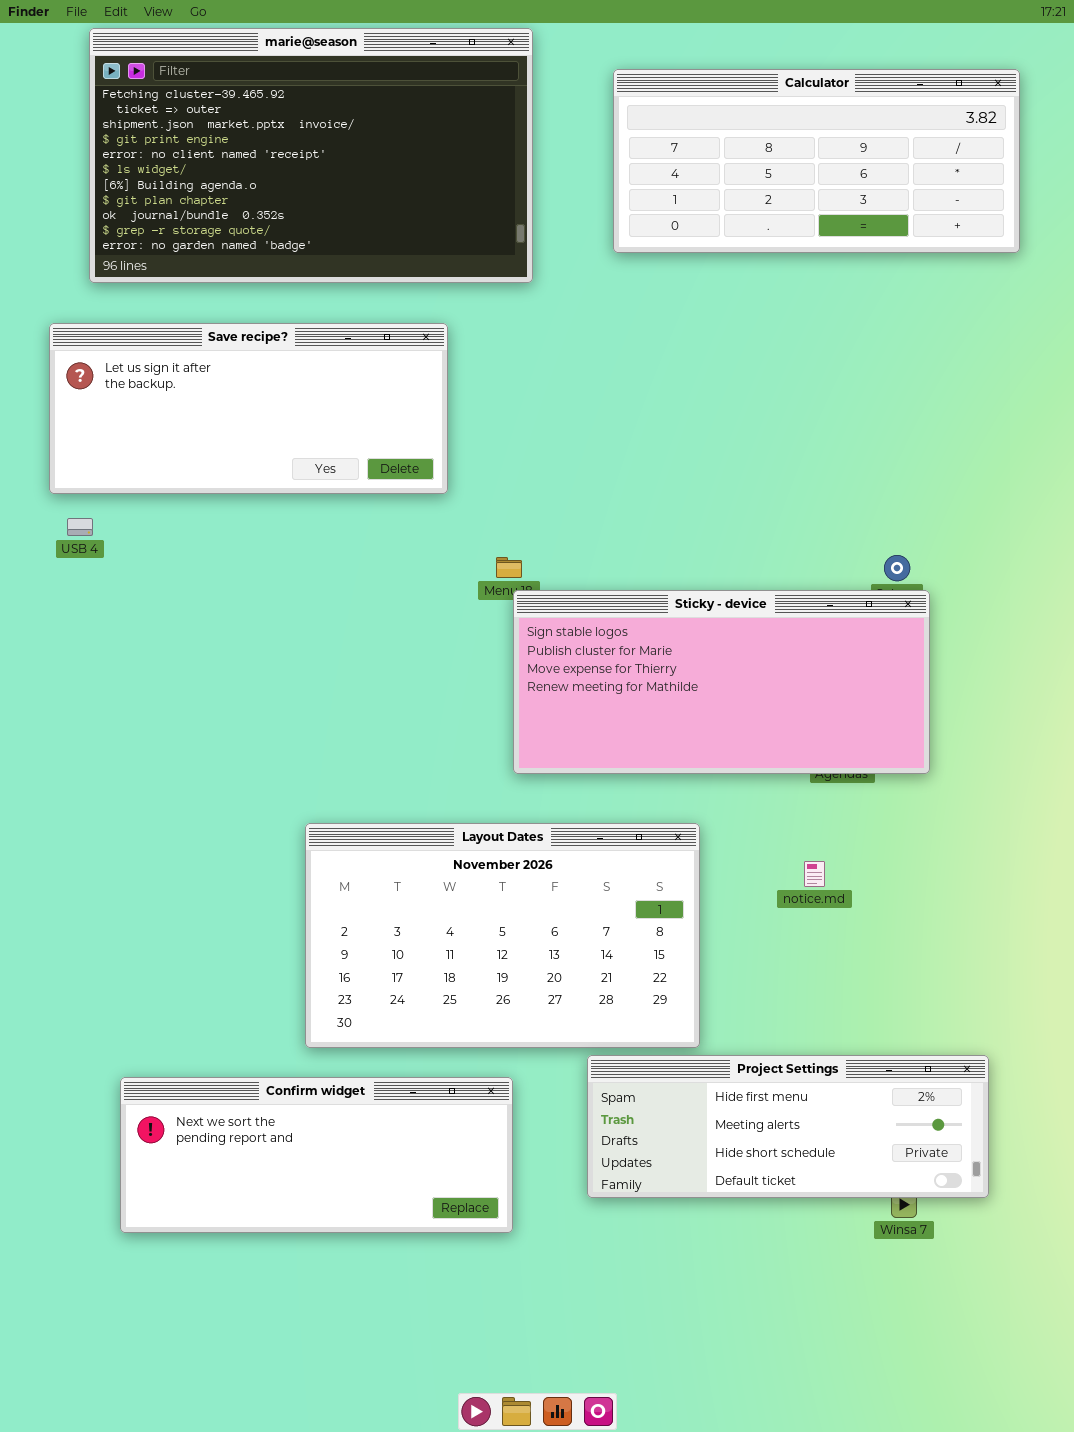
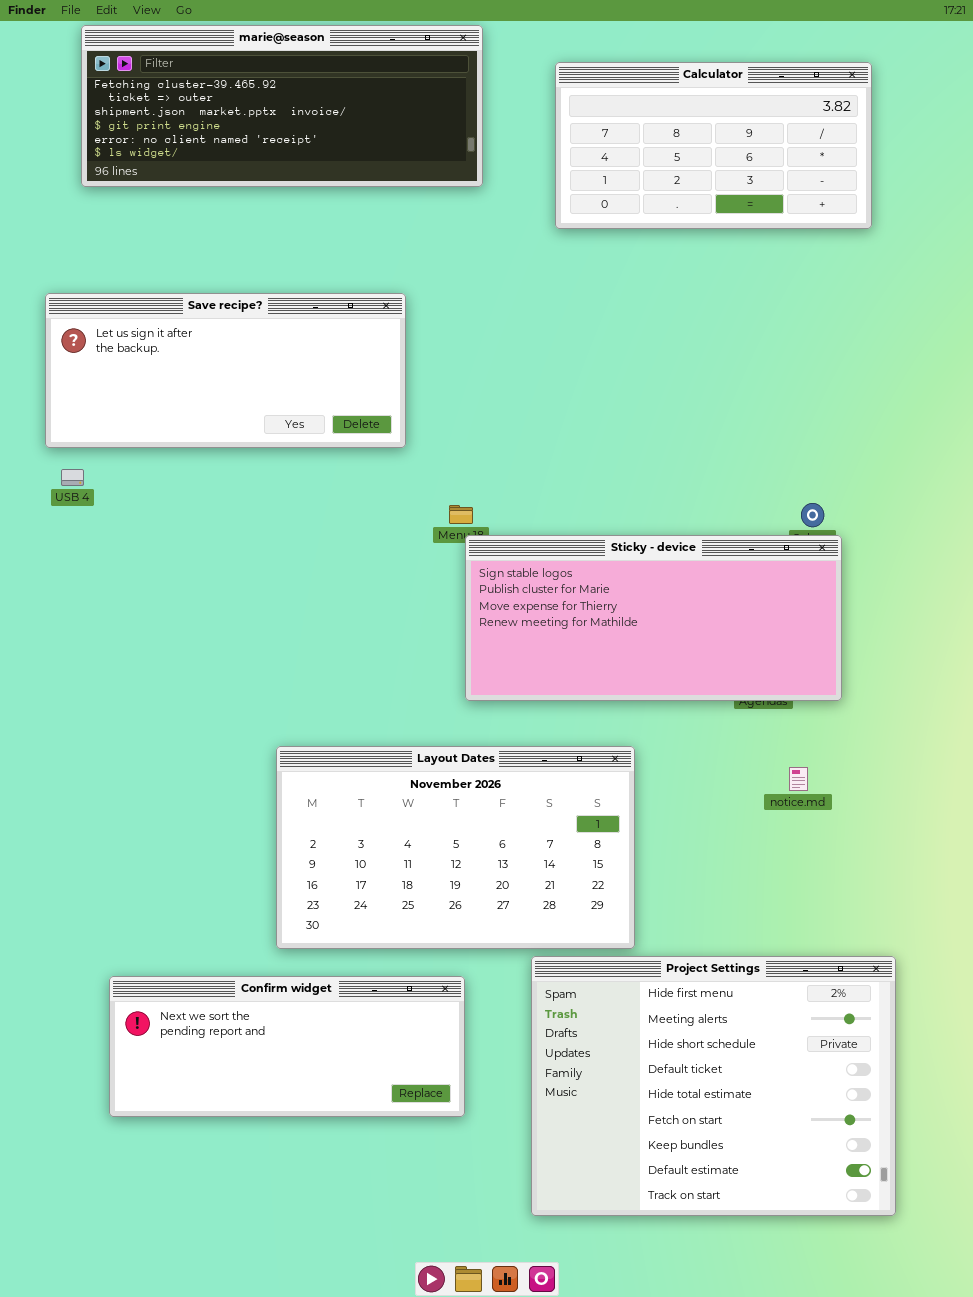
marie@season: [89,28,533,283] -> [81,25,483,187], resized
Calculator: [613,69,1020,253] -> [555,62,872,229], resized
notice.md: [804,861,825,887] -> [789,767,808,791], moved
Project Settings: [587,1055,989,1198] -> [531,956,896,1216], resized

